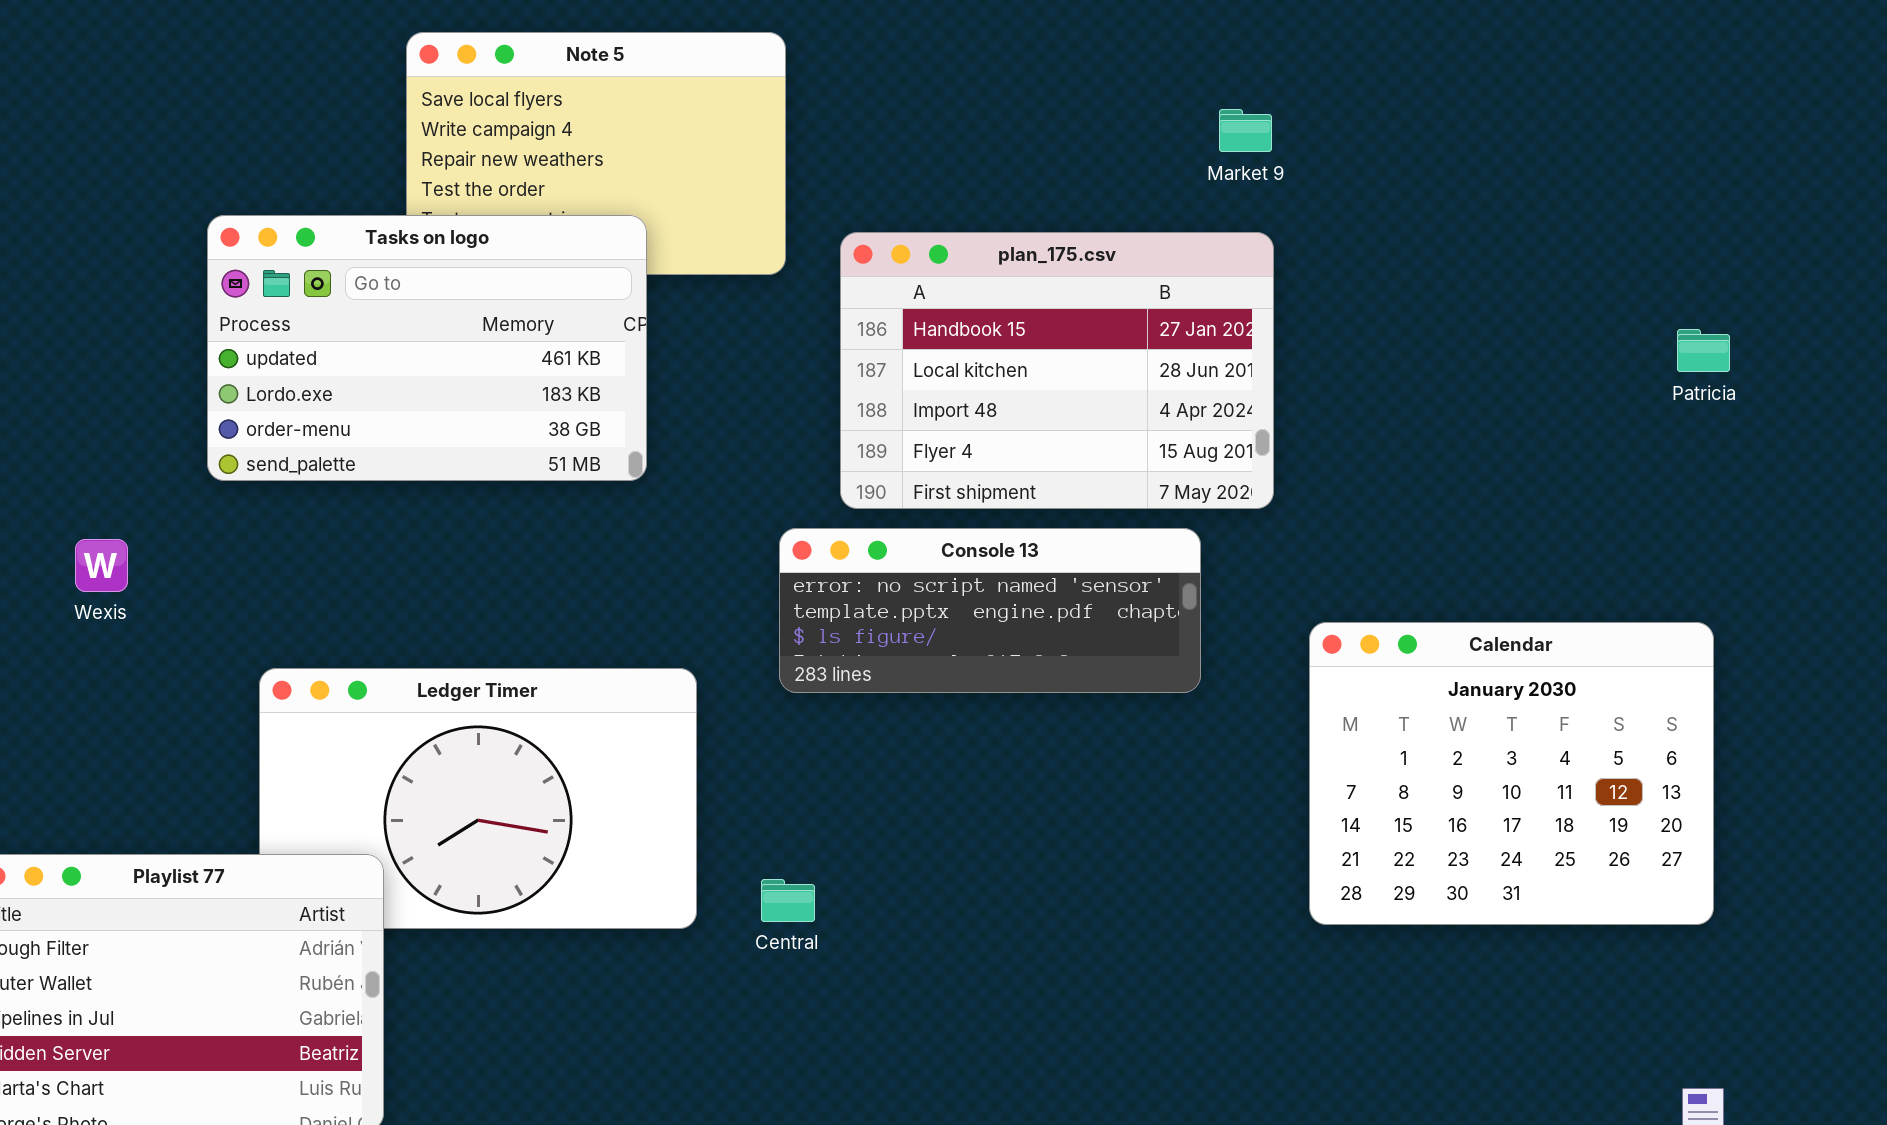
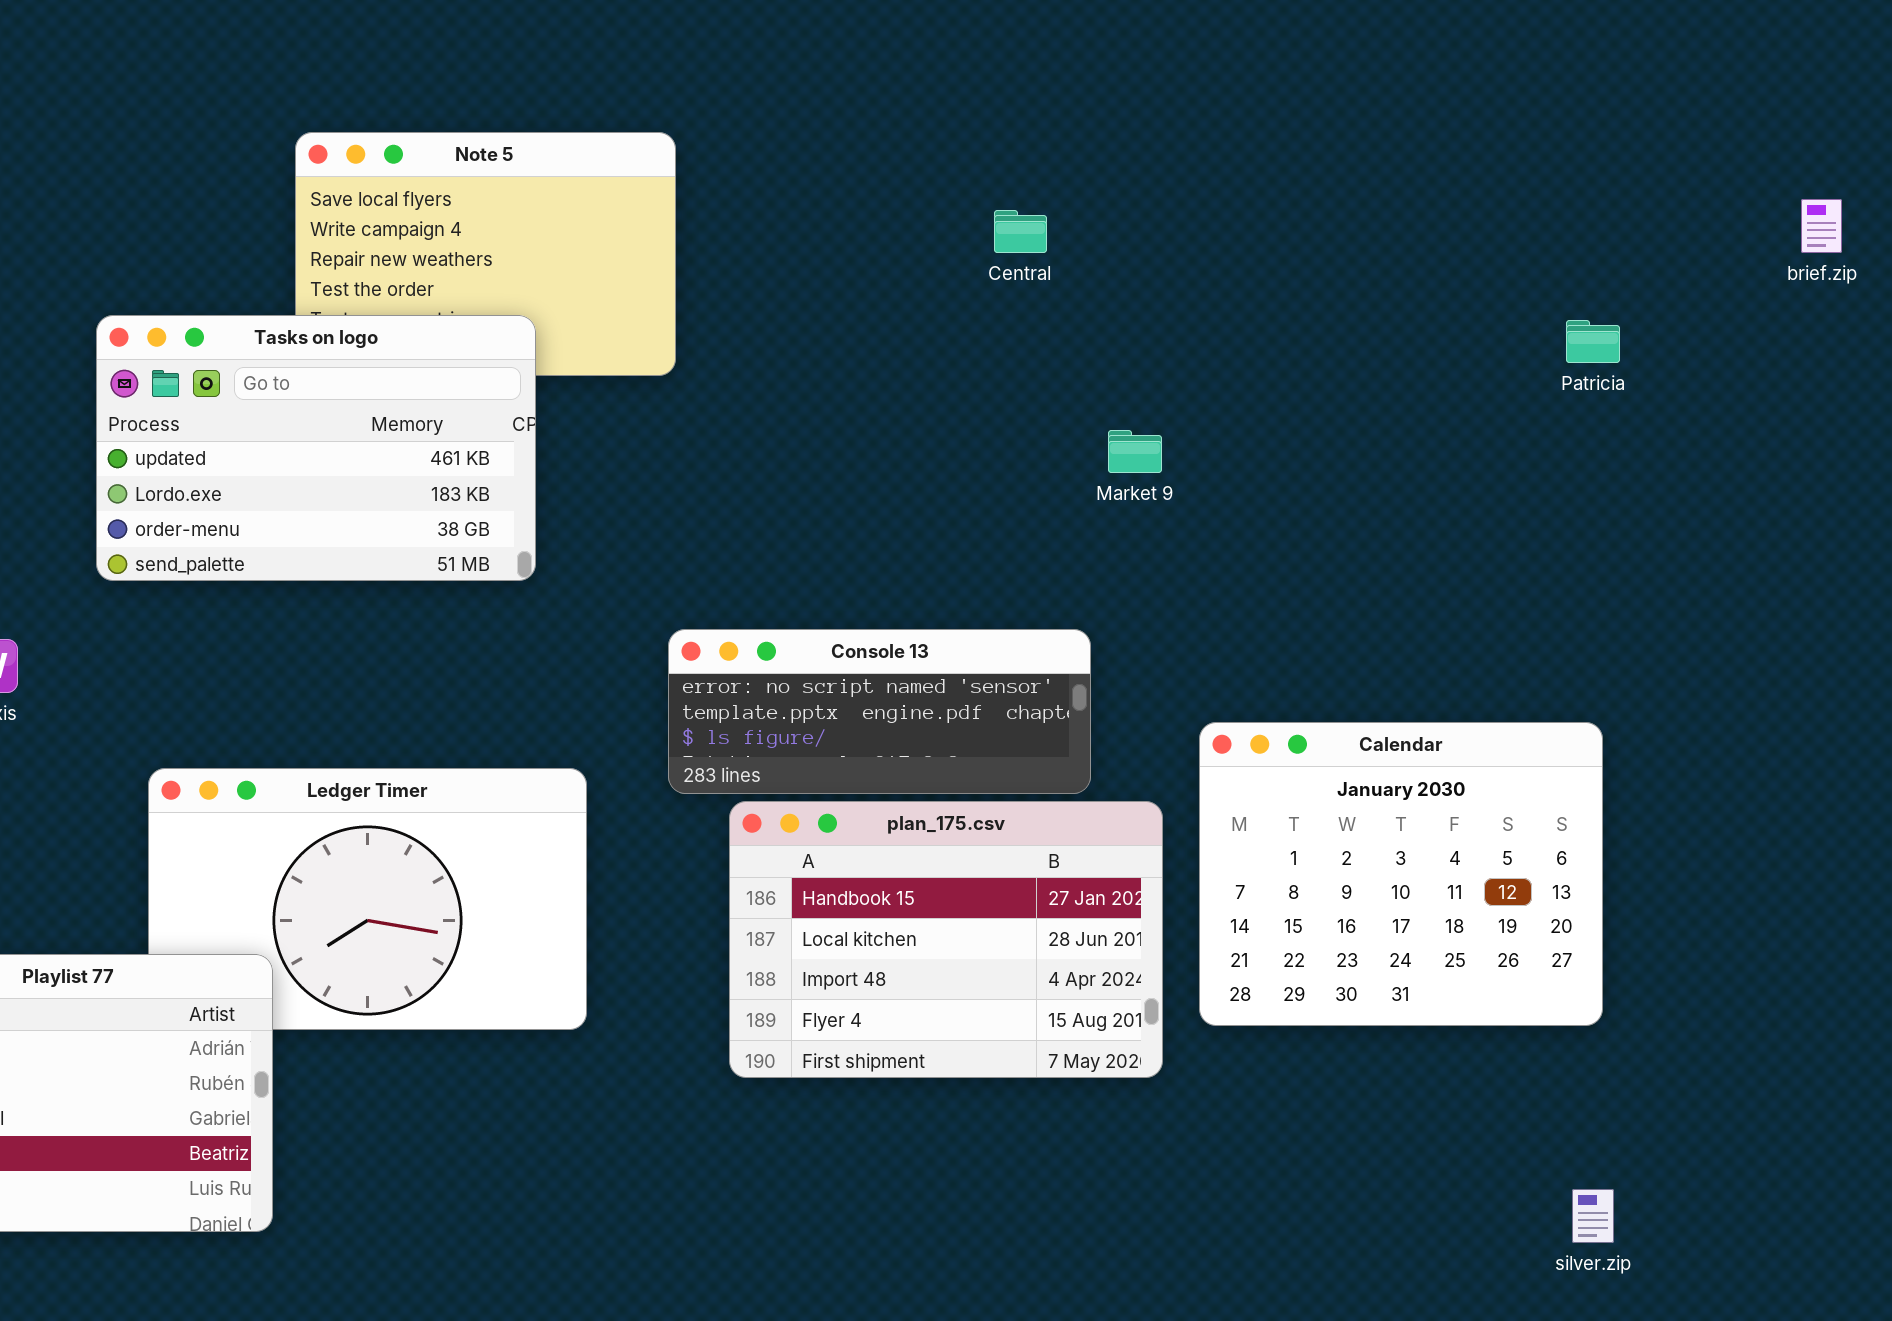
Market 9: [1219,109,1272,152] -> [1108,430,1162,473], moved
plan_175.csv: [840,232,1274,509] -> [729,801,1163,1078], moved
Patricia: [1677,329,1730,372] -> [1566,320,1620,363], moved
Central: [761,879,815,922] -> [994,210,1047,253], moved

